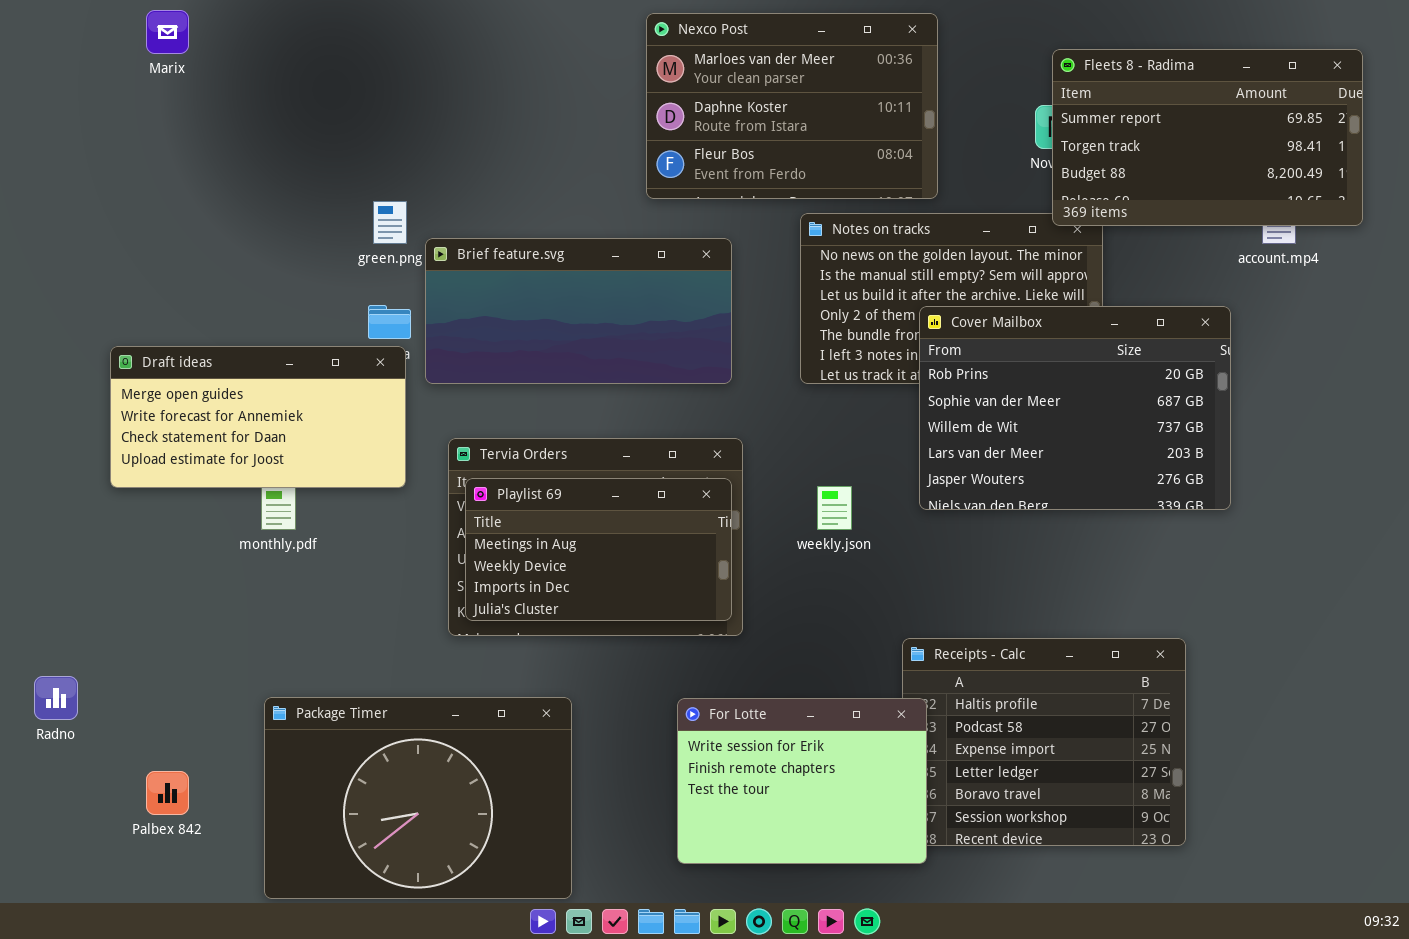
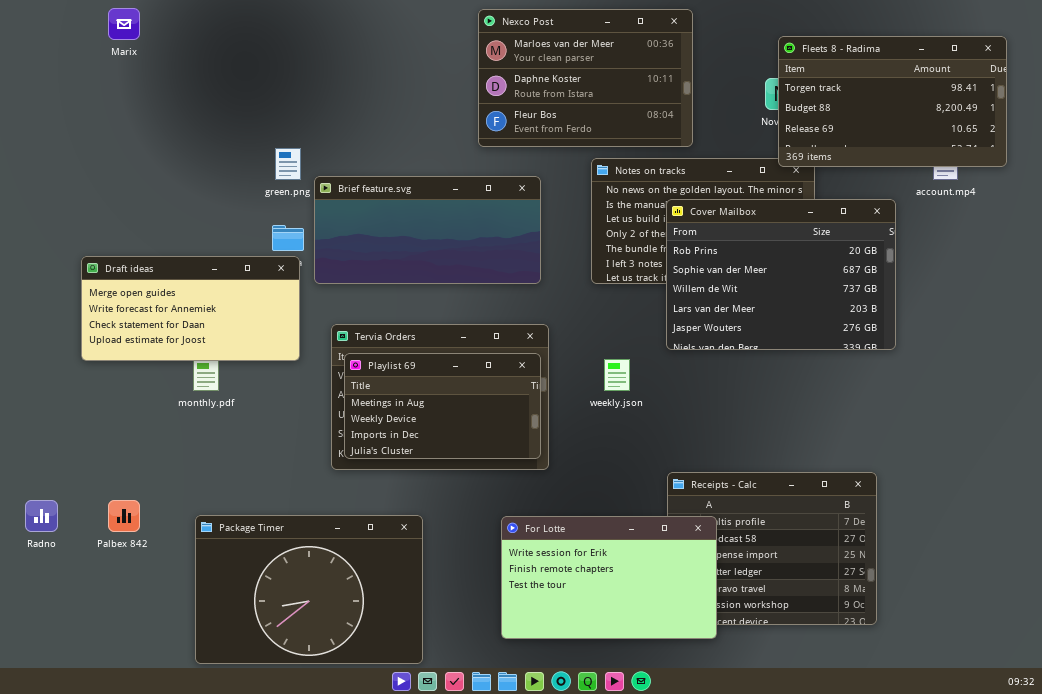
Fleets 8 - Radima: [1052,49,1363,226] -> [778,36,1007,167], scrolled down 1 row
Cover Mailbox: [919,306,1231,510] -> [666,199,896,350], moved
For Lotte: [677,698,927,864] -> [501,516,717,639], resized
Palbex 842: [146,771,189,815] -> [108,500,140,532], moved

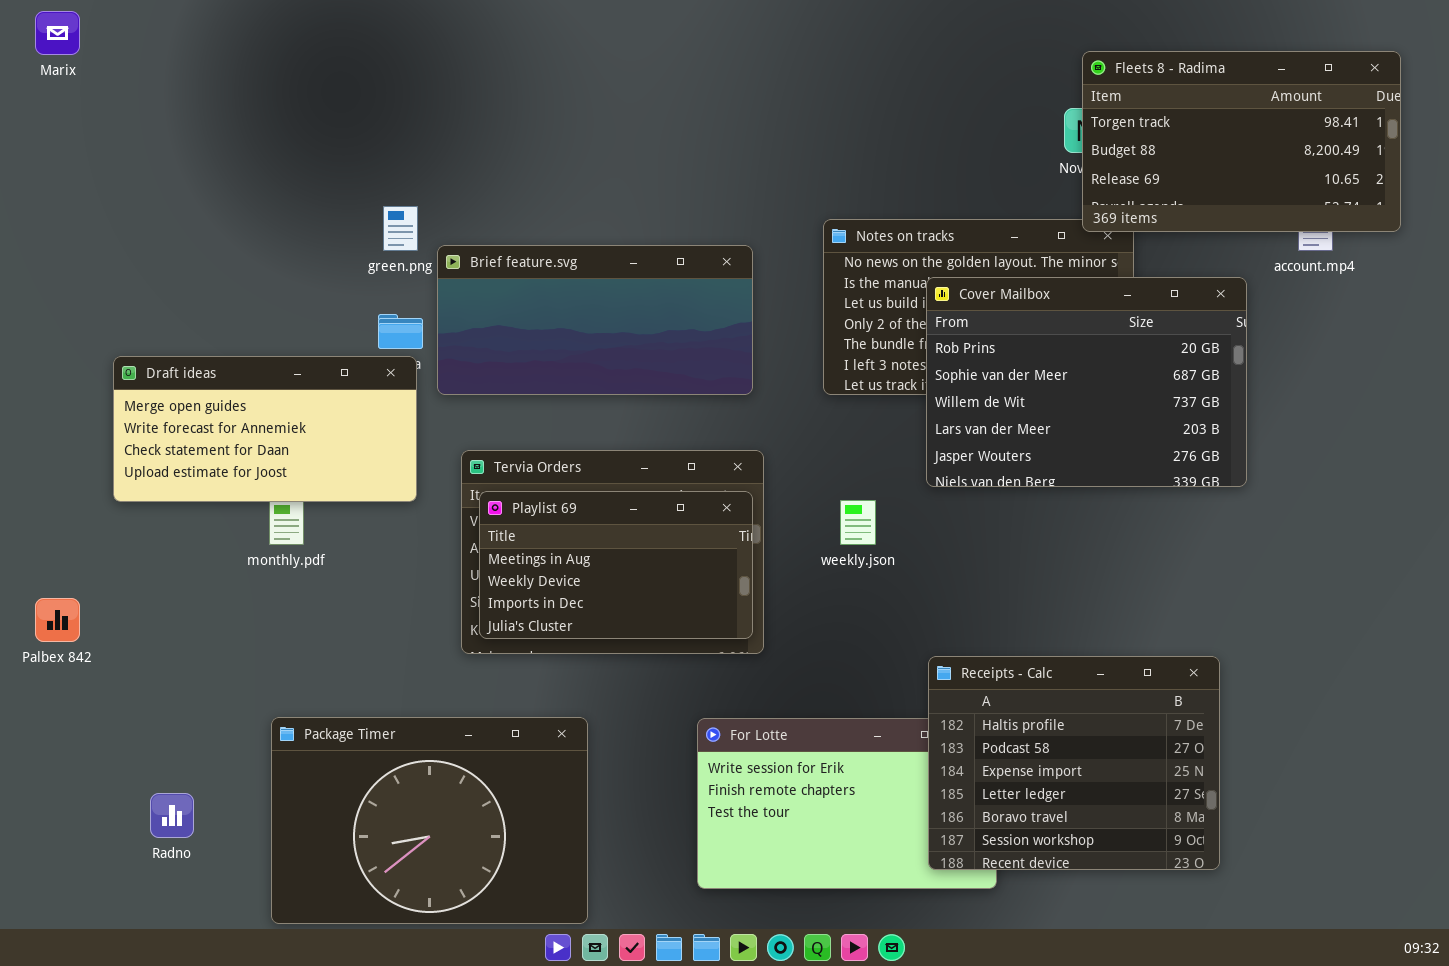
Marix: [108,8,140,40] -> [35,11,80,55], moved
Nexco Post: [478,9,693,147] -> none, closed
Receipts - Calc: [667,472,877,625] -> [928,656,1220,870], raised
Radno: [25,500,58,532] -> [150,793,194,838], moved
Palbex 842: [108,500,140,532] -> [35,598,80,642], moved

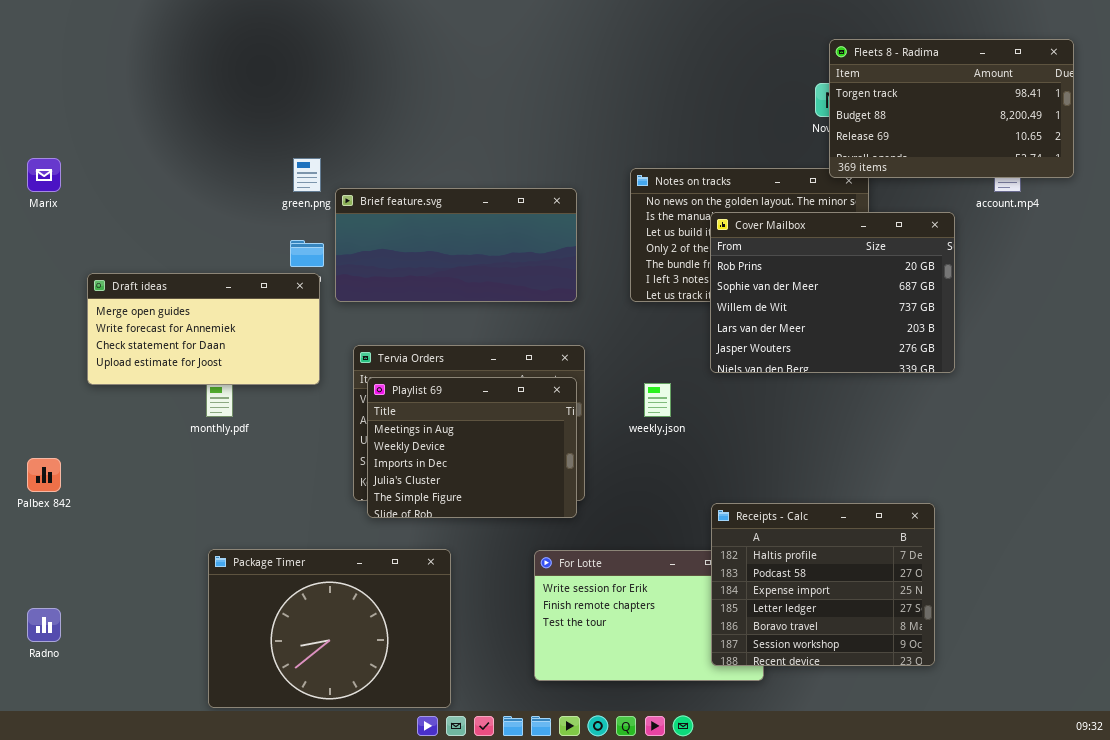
Marix: [35,11,80,55] -> [27,158,61,192], moved
Playlist 69: [479,491,753,639] -> [367,377,577,518], resized
Radno: [150,793,194,838] -> [27,608,61,642], moved

